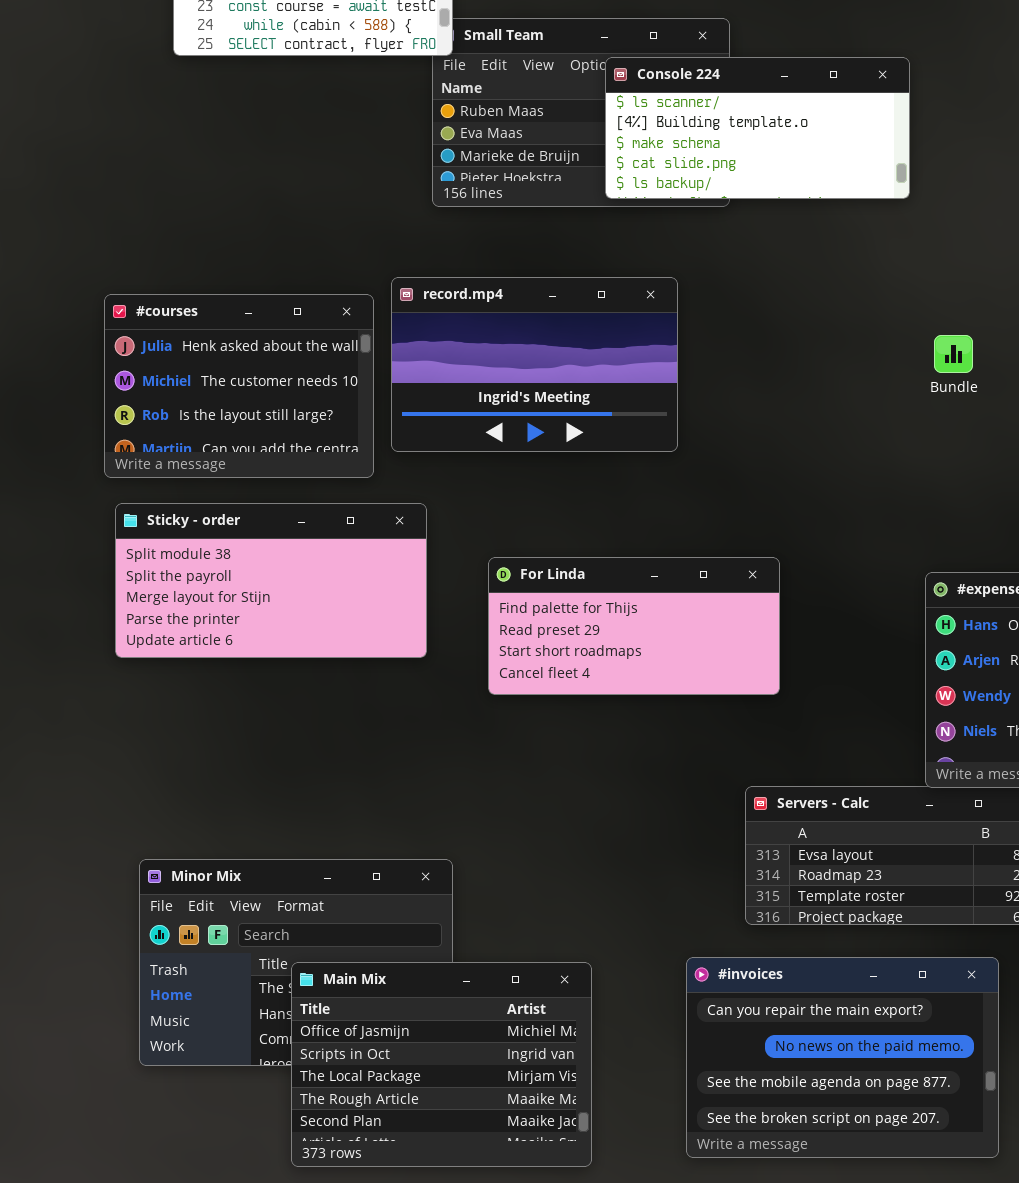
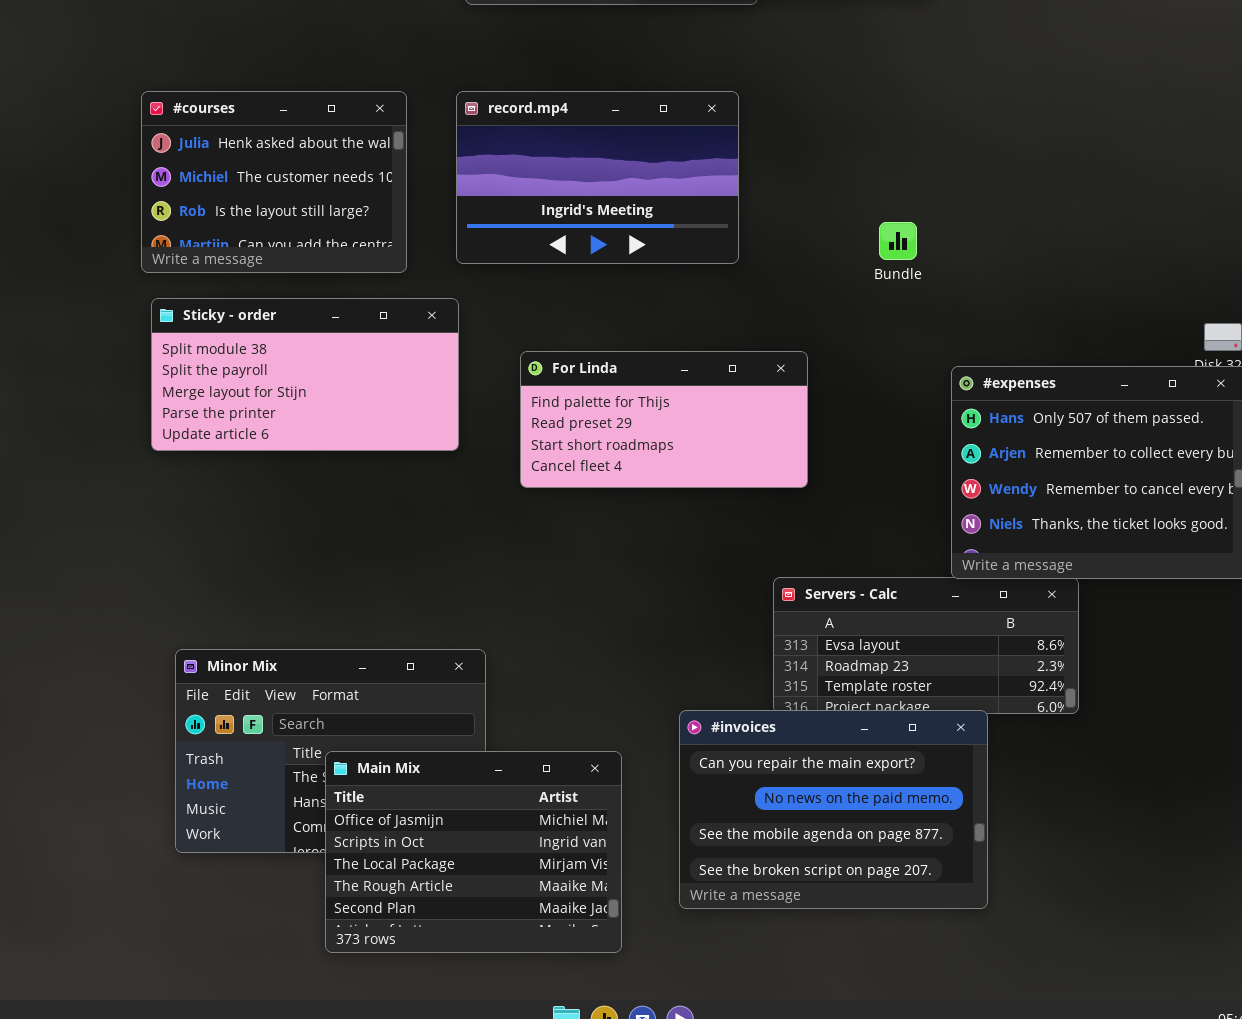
record.mp4: [391,277,678,452] -> [456,91,739,264], moved
Bundle: [934,335,973,373] -> [879,222,917,260], moved
#invoices: [686,957,999,1158] -> [679,710,988,909], moved

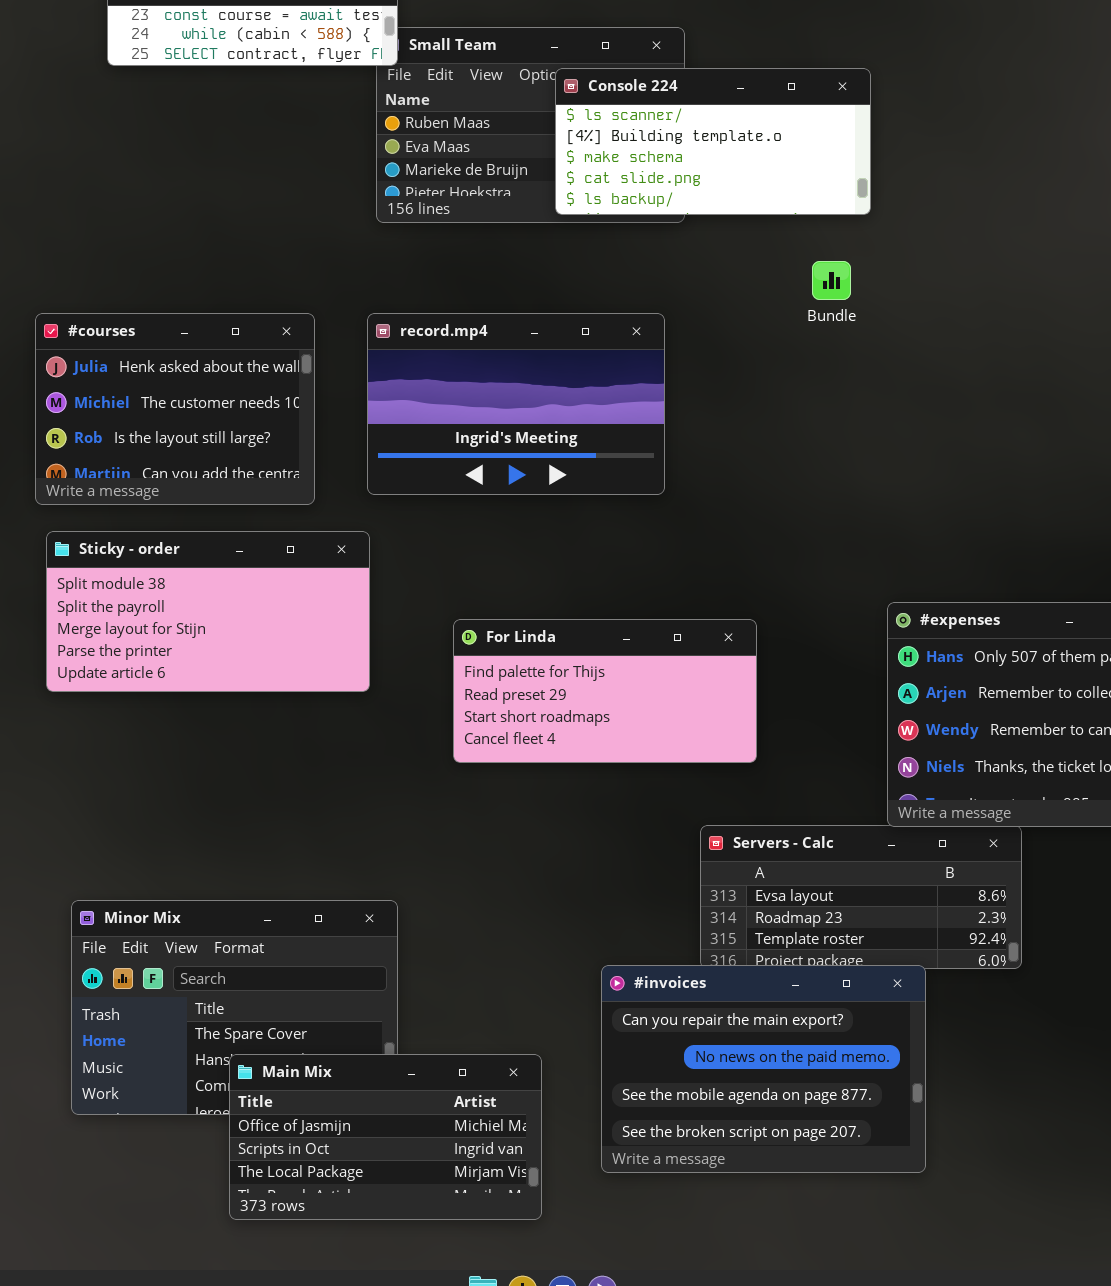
Bundle: [879,222,917,260] -> [812,261,851,300], moved
For Linda: [520,351,808,488] -> [453,619,757,763], moved
Main Mix: [325,751,622,953] -> [229,1054,542,1220], resized

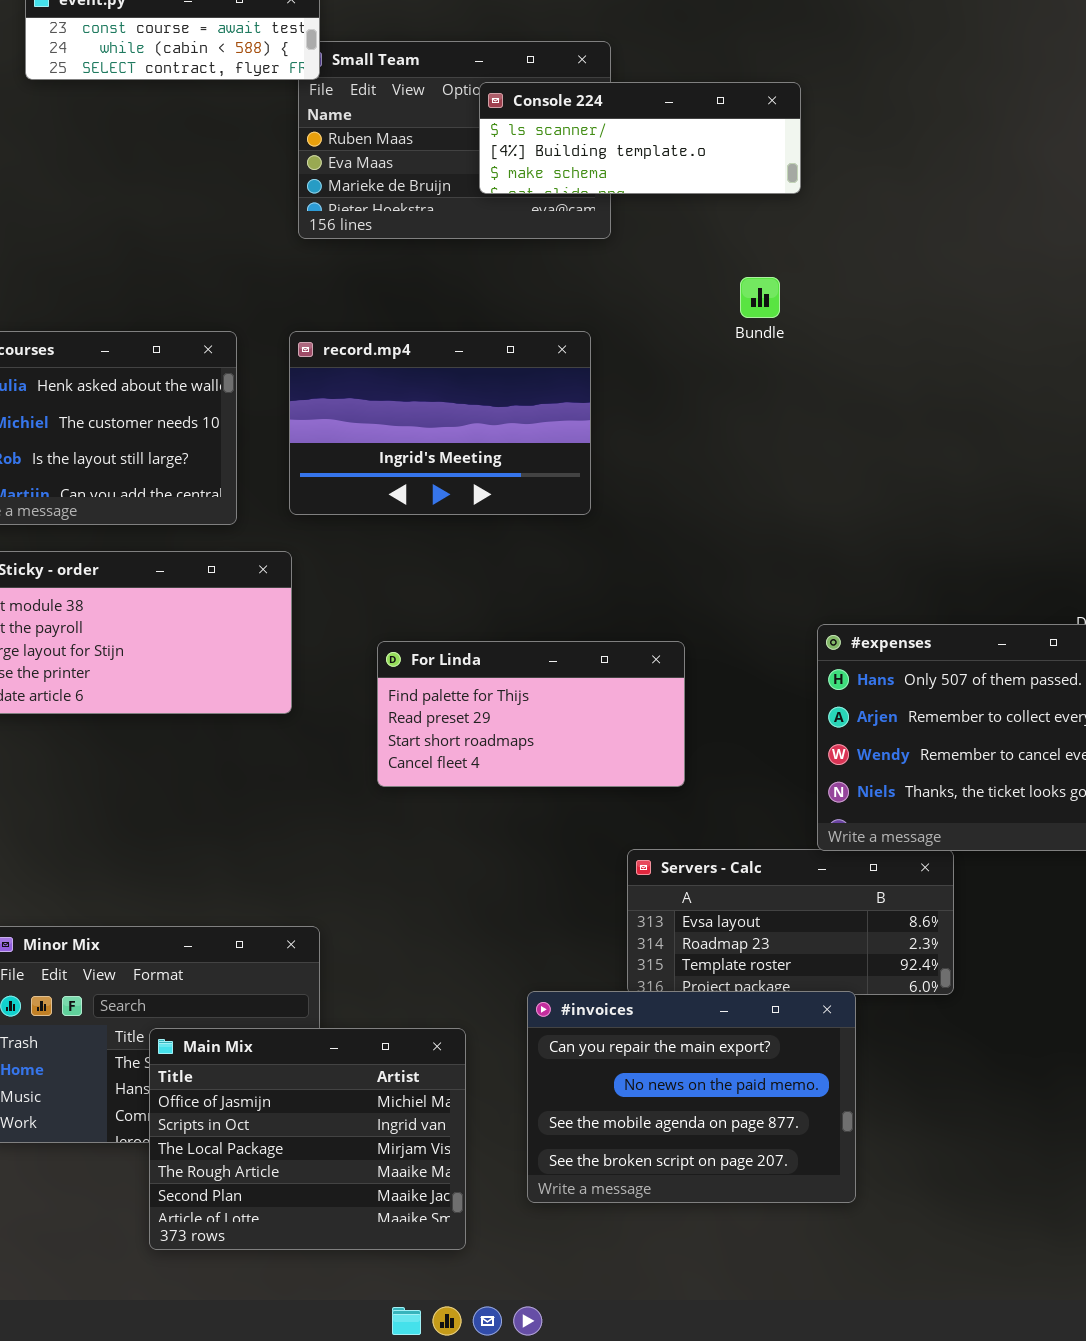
Console 224: [555,68,871,215] -> [479,82,801,194], resized
Main Mix: [229,1054,542,1220] -> [149,1028,466,1250], resized

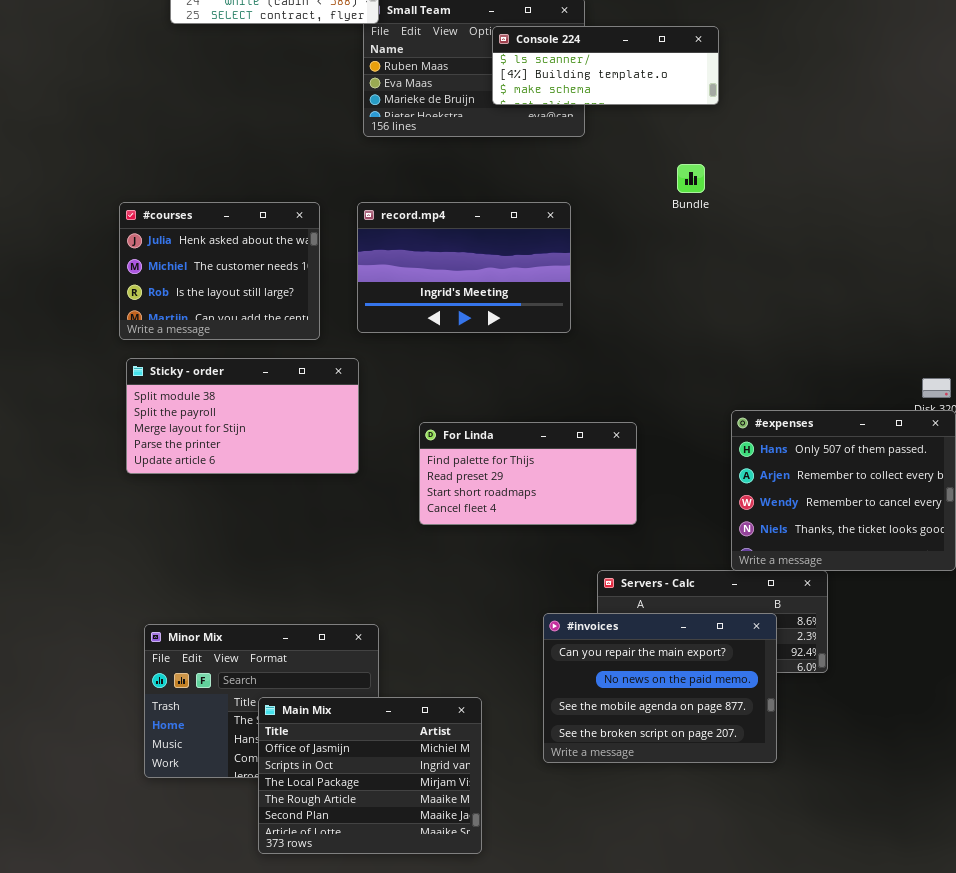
#invoices: [527,991,856,1203] -> [543,613,777,763], moved

